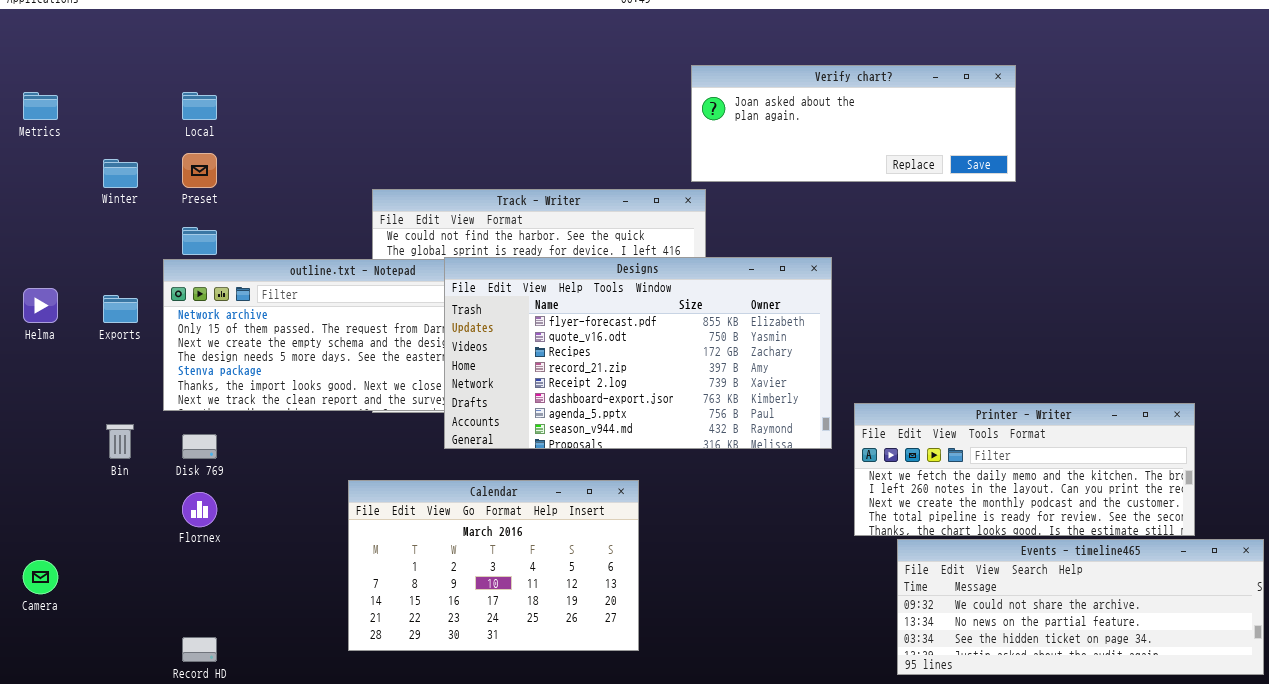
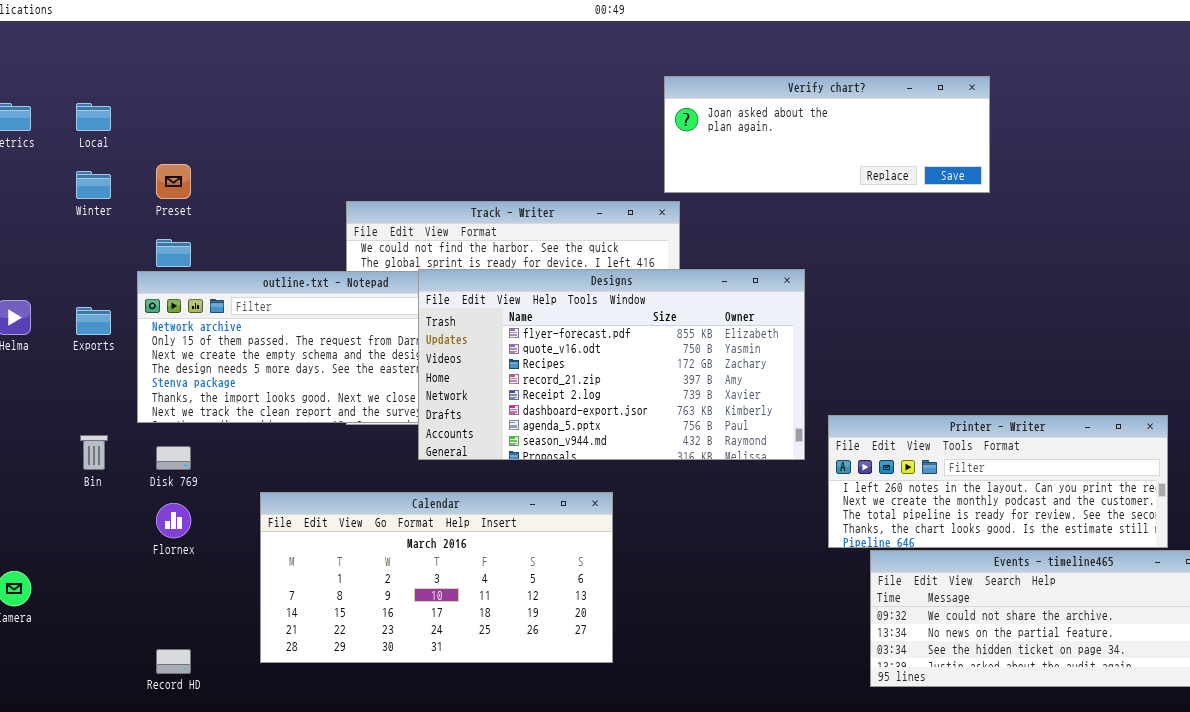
Local: [182,92,217,120] -> [76,103,111,131], moved
Printer - Writer: [854,403,1195,536] -> [828,415,1168,548], scrolled down 1 row
Calendar: [348,480,639,651] -> [260,492,613,663], resized

